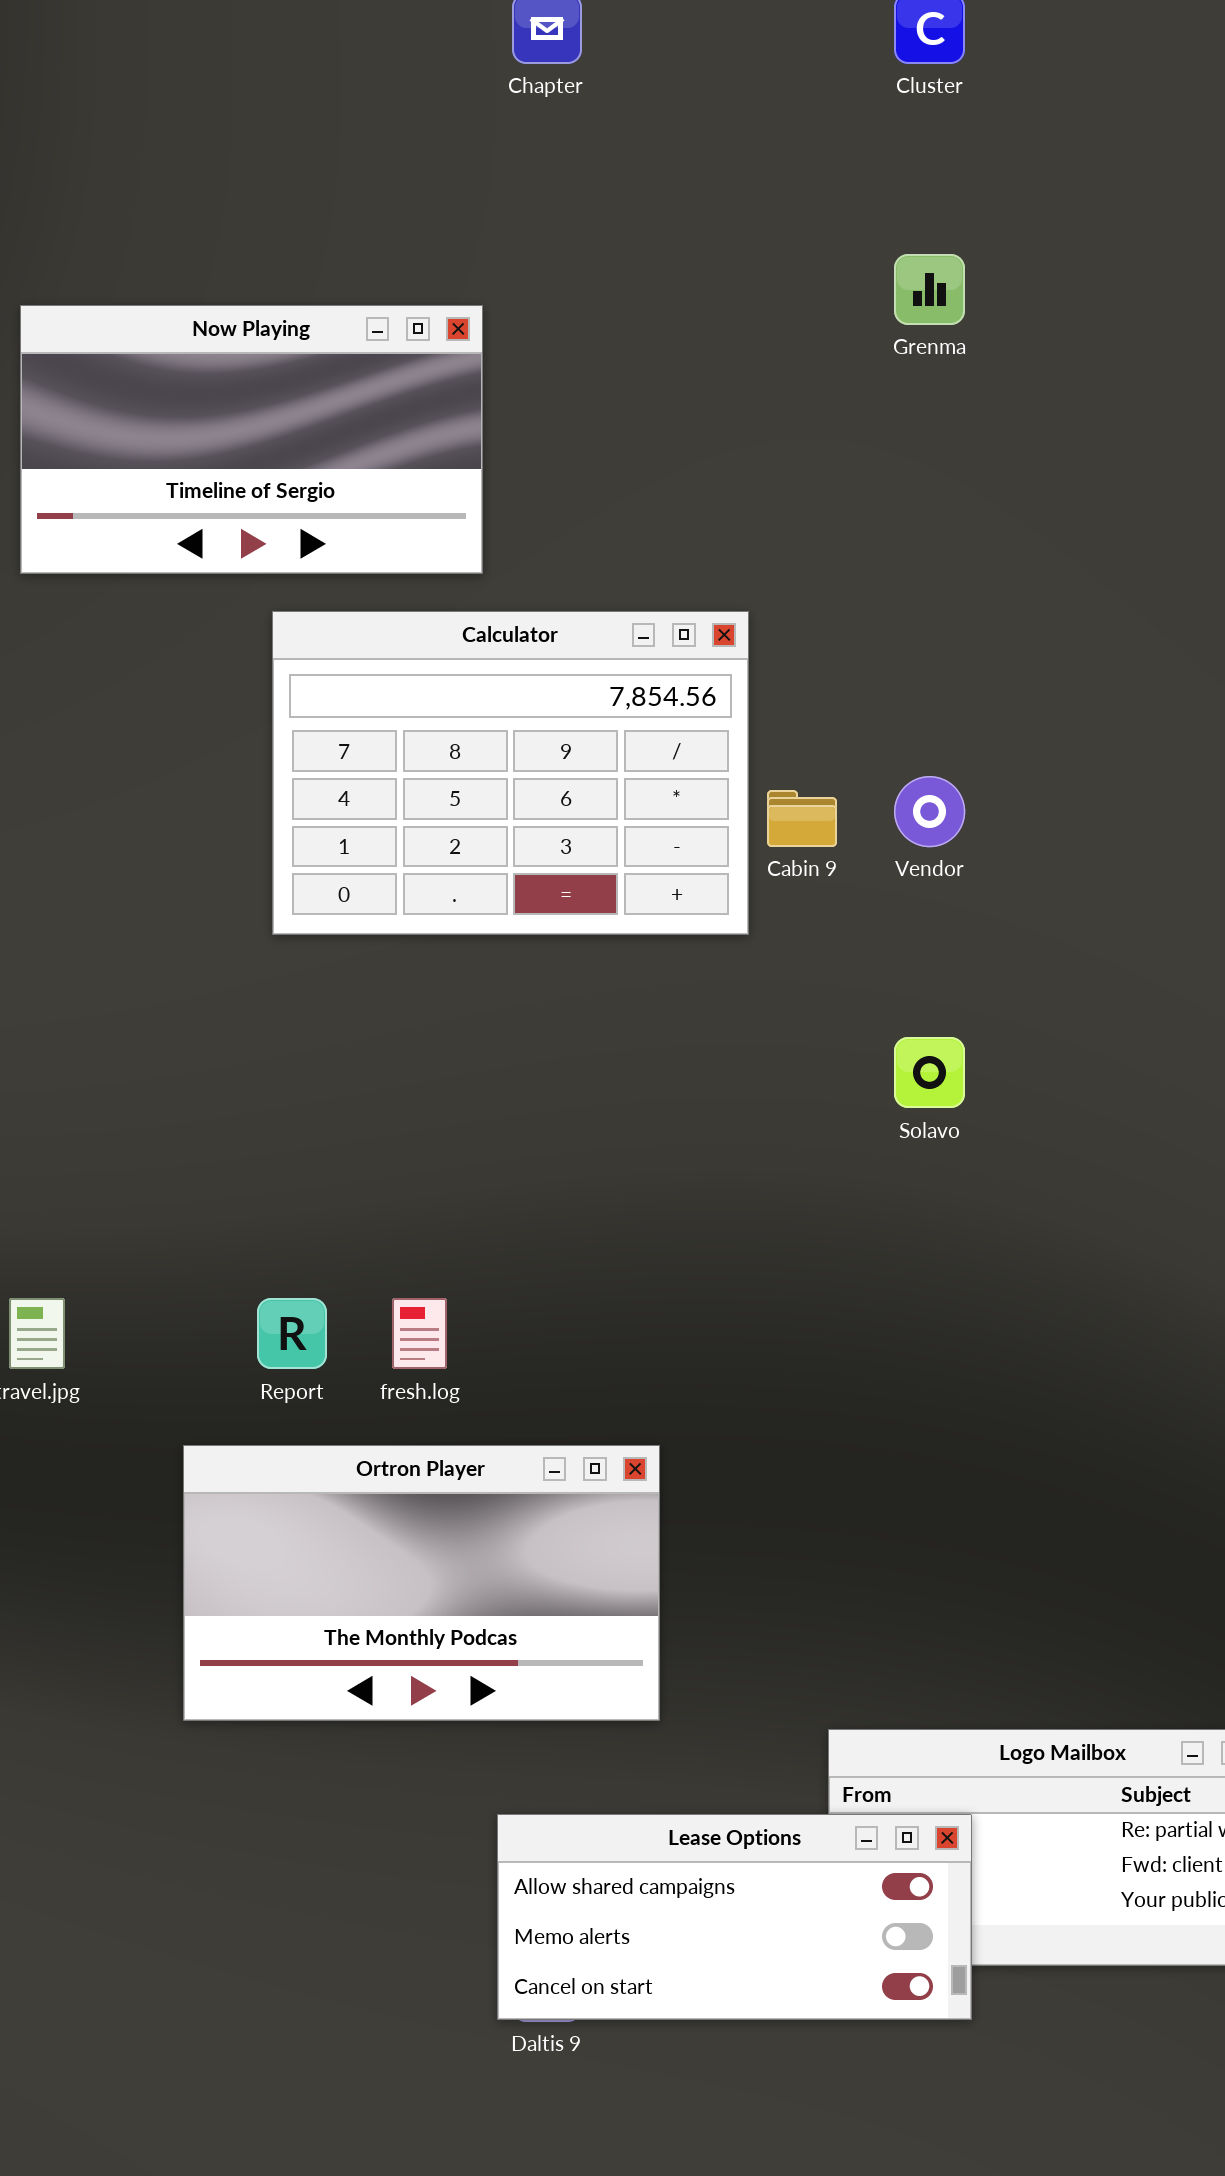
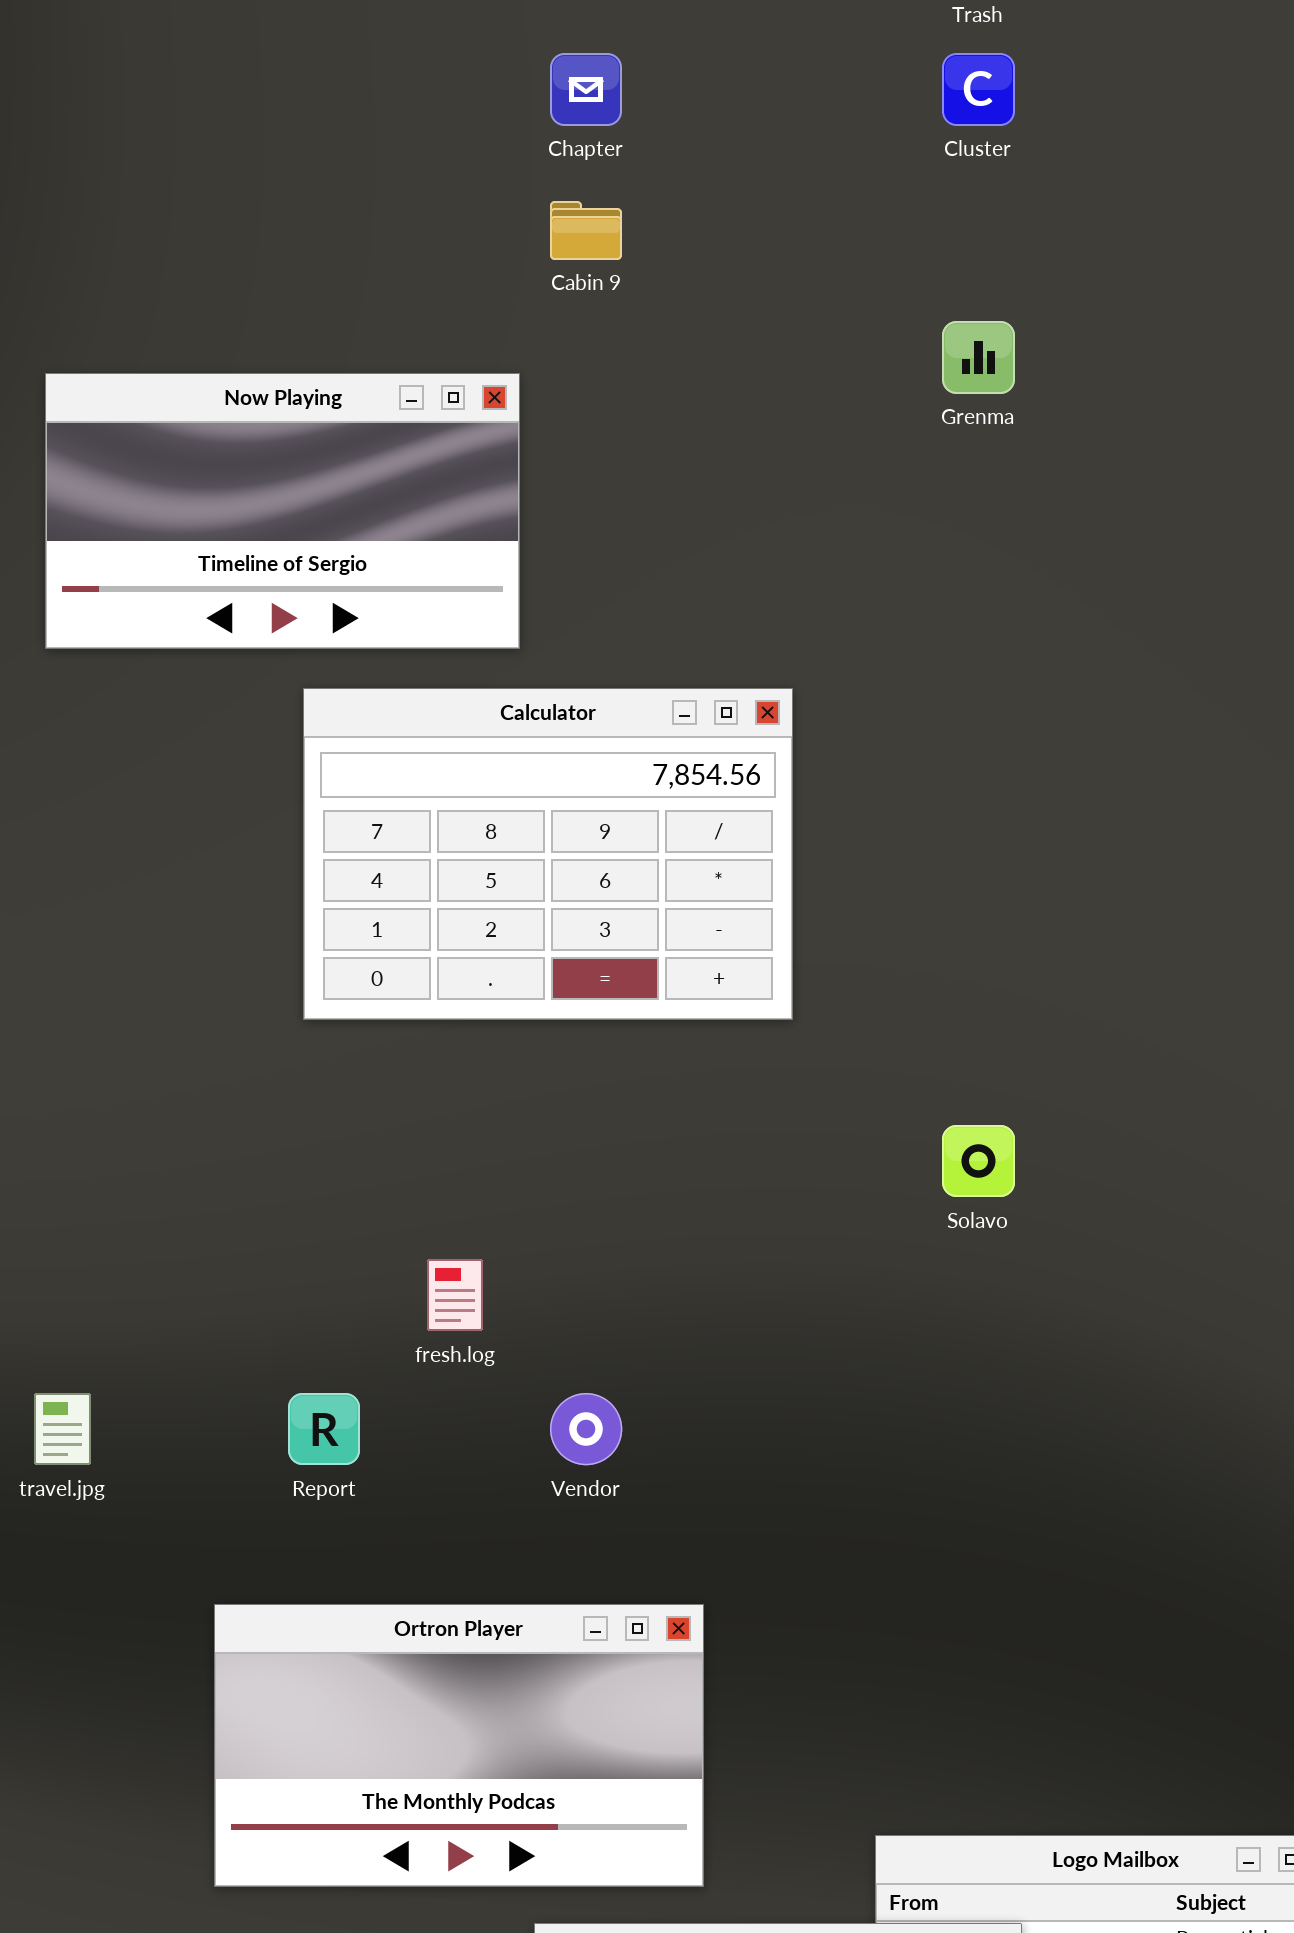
Vendor: [894,776,965,847] -> [550,1393,622,1465], moved
Cabin 9: [767,790,837,847] -> [550,201,622,260], moved
fresh.log: [392,1298,447,1369] -> [427,1259,483,1331], moved
Ortron Player: [183,1445,660,1721] -> [214,1604,704,1887], moved

